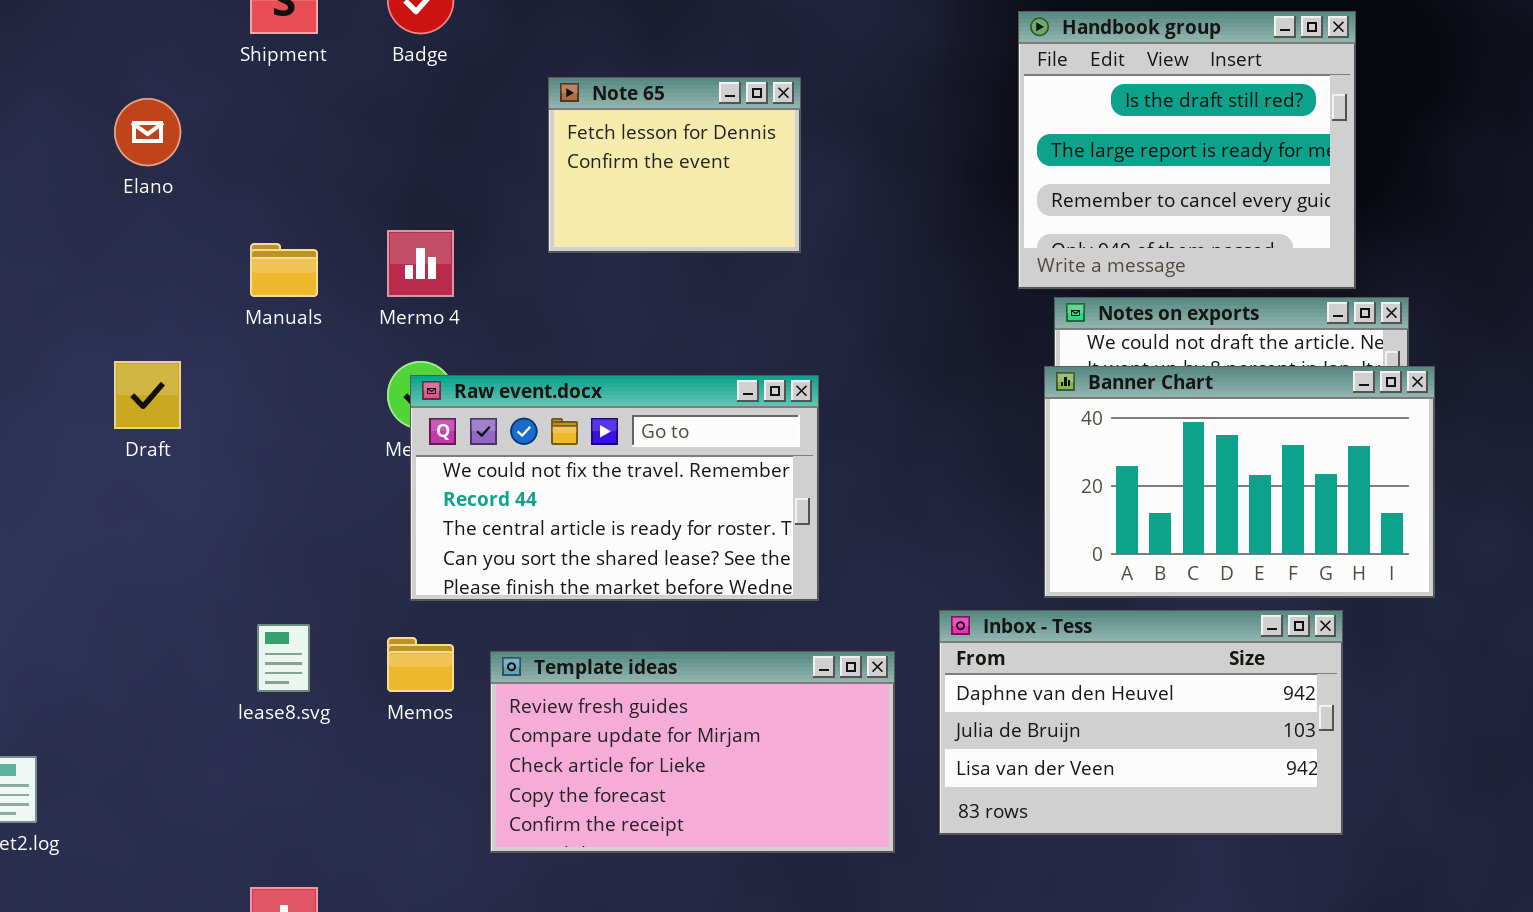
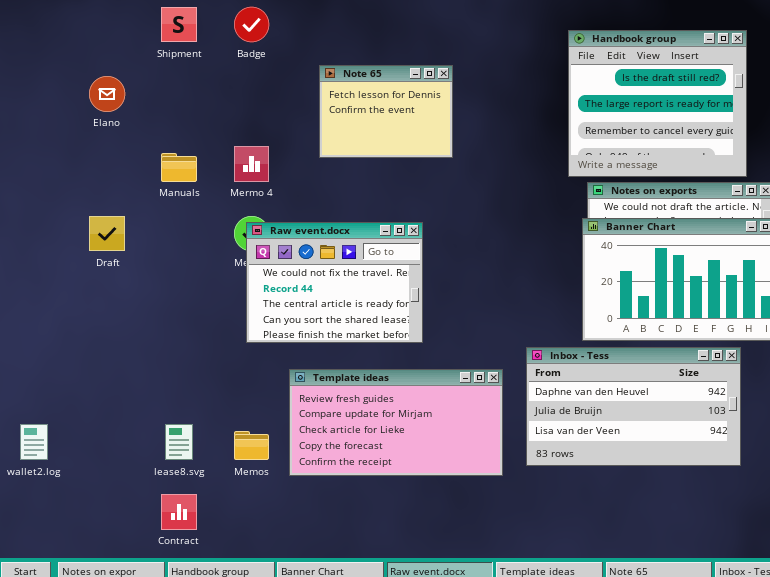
Raw event.docx: [410,375,819,601] -> [246,222,423,343], resized
lease8.svg: [257,624,310,692] -> [165,424,193,460], moved
Memos: [387,637,454,692] -> [234,431,269,460], moved

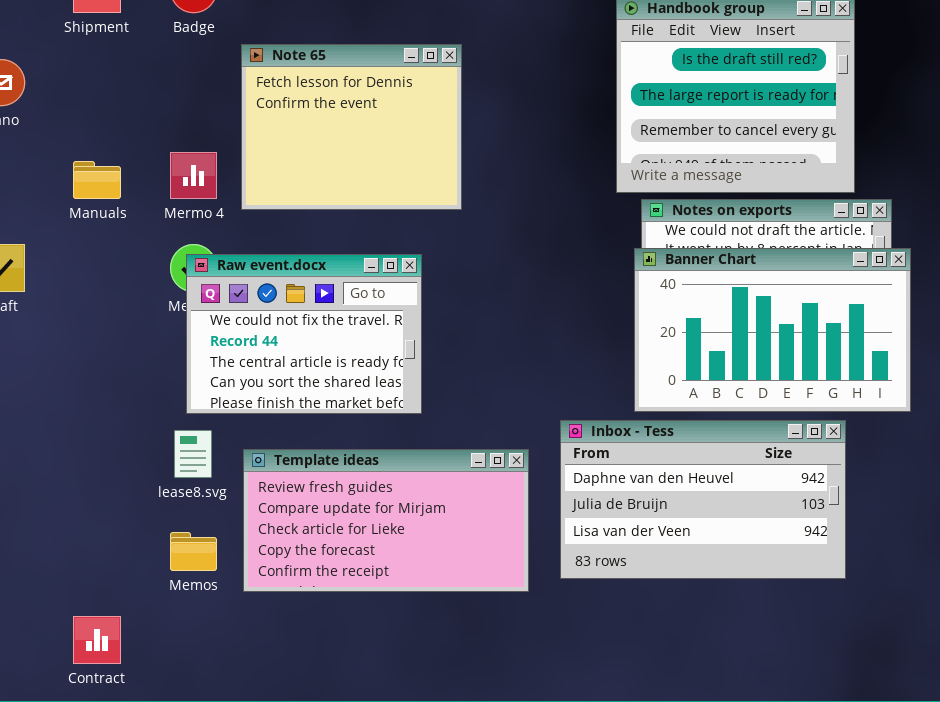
Note 65: [319,65,453,158] -> [241,44,462,210], resized
lease8.svg: [165,424,193,460] -> [174,430,212,478], moved

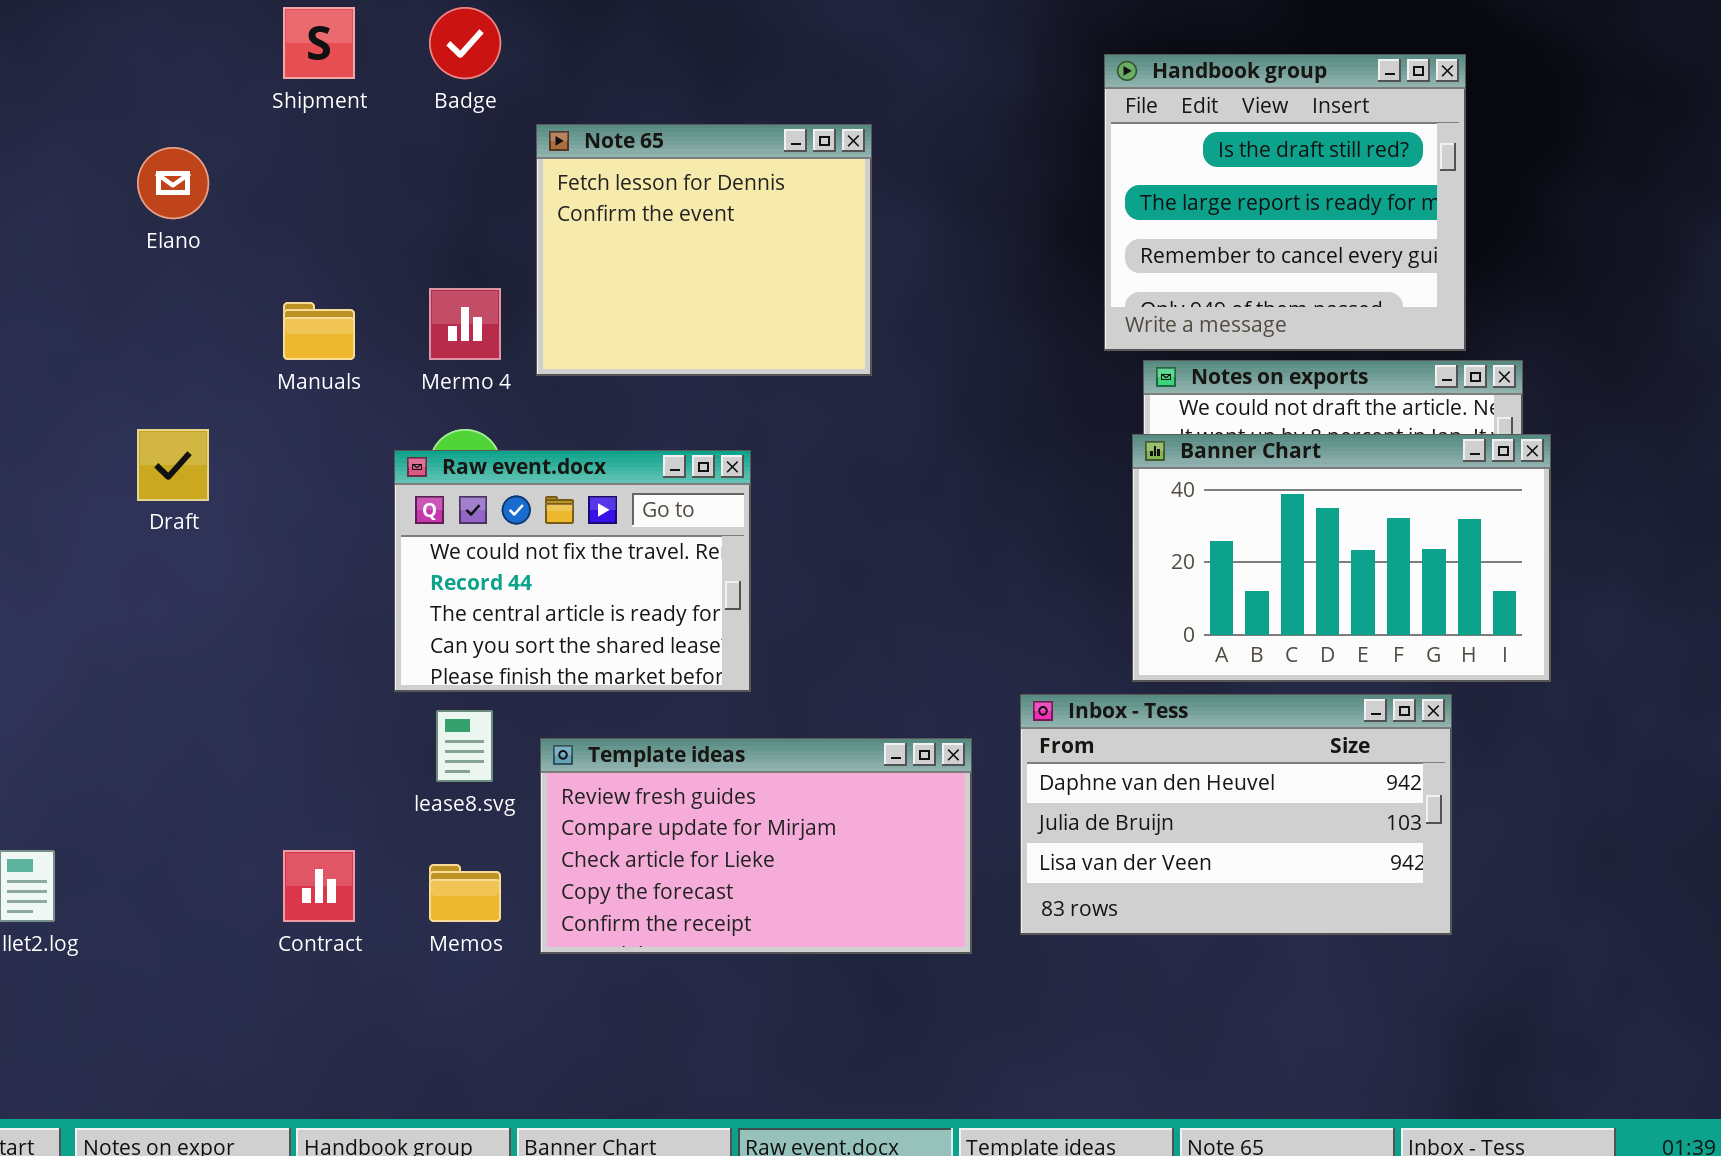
Raw event.docx: [186,254,422,414] -> [394,450,751,692], moved
Contract: [73,616,121,664] -> [283,850,355,922], moved

